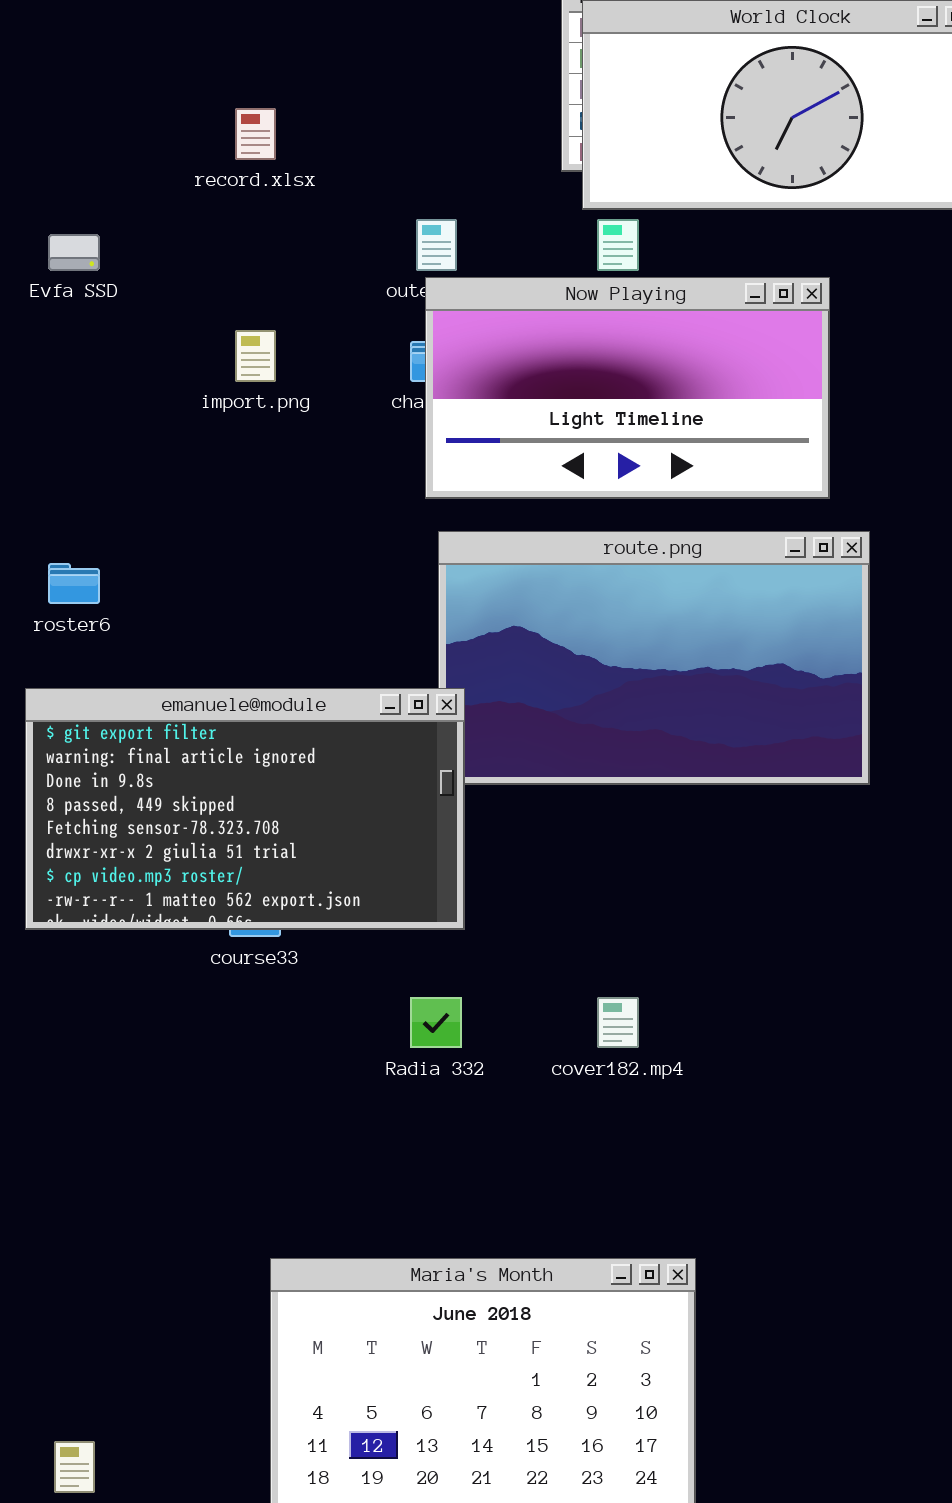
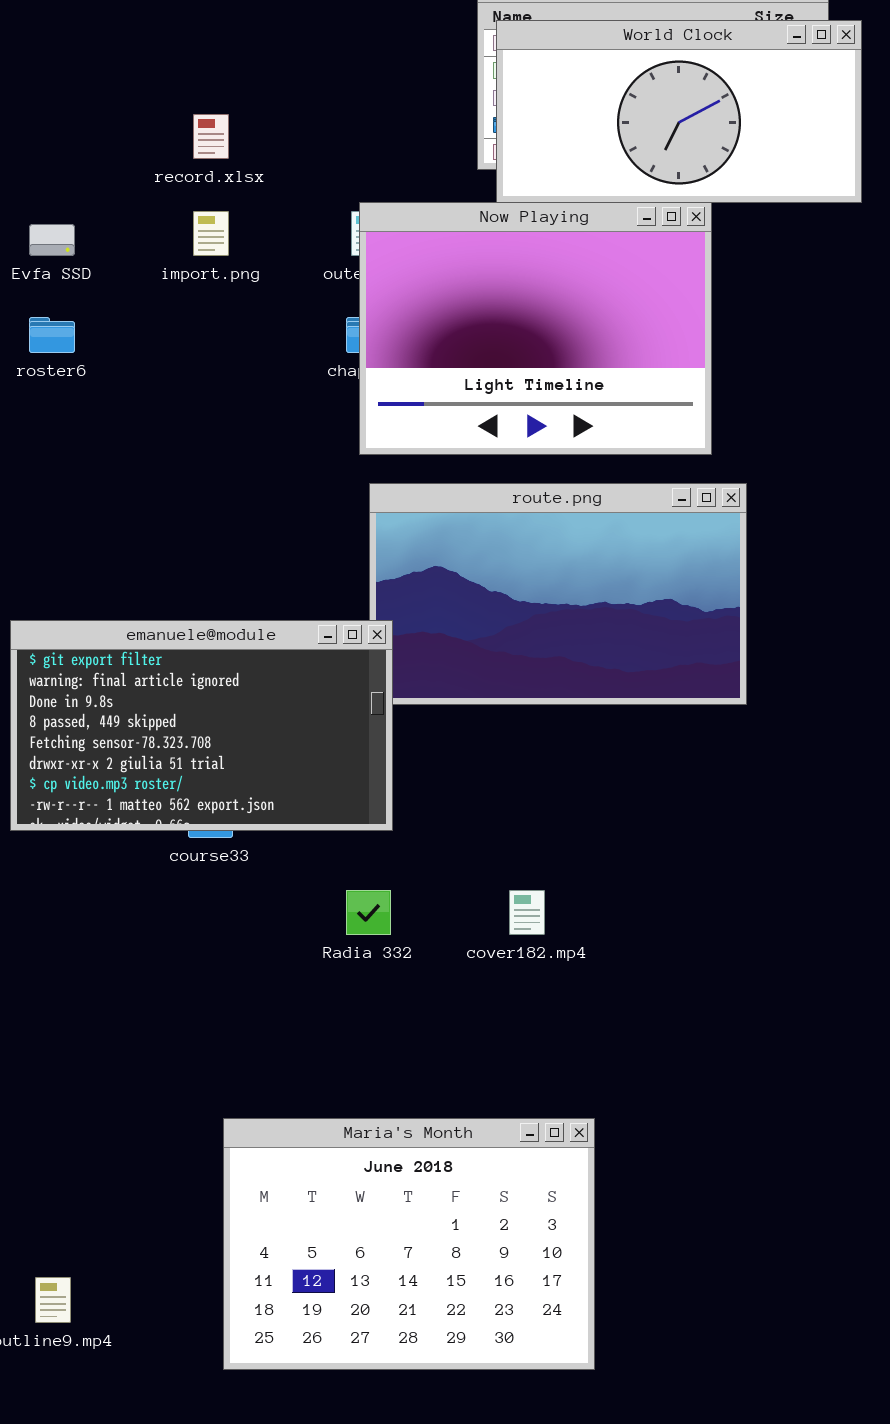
Now Playing: [425,277,830,499] -> [359,202,712,455], resized
import.png: [235,330,276,382] -> [193,211,229,256], moved
roster6: [48,563,100,604] -> [29,317,75,353], moved

